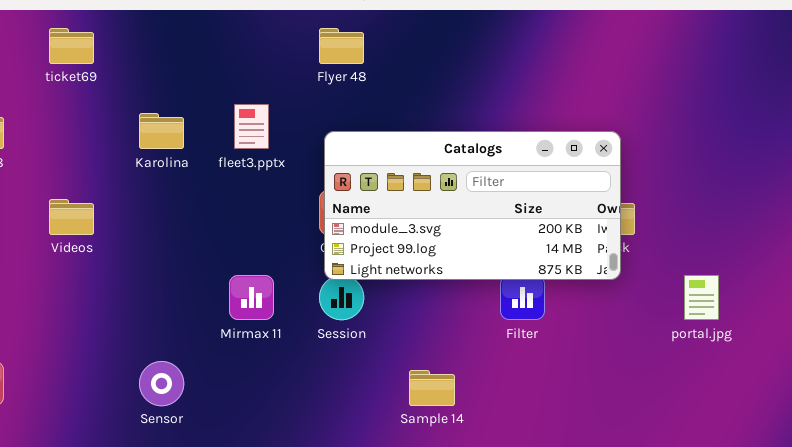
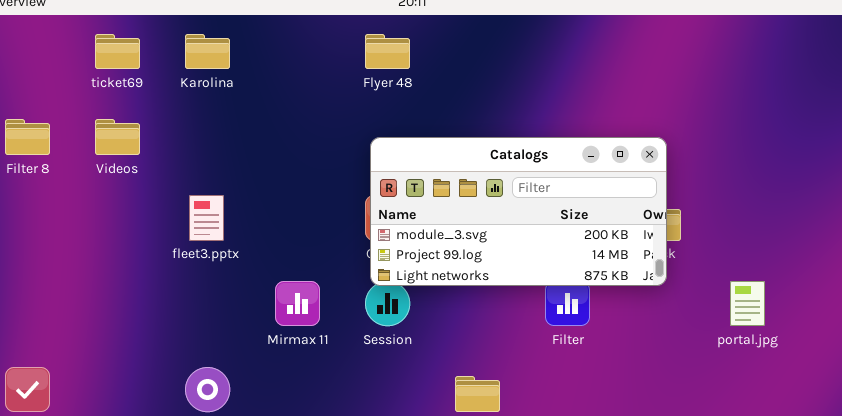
fleet3.pptx: [234,104,269,149] -> [189,195,224,241], moved
Karolina: [139,113,184,149] -> [185,34,230,69], moved
Videos: [49,199,94,235] -> [95,119,140,155], moved

